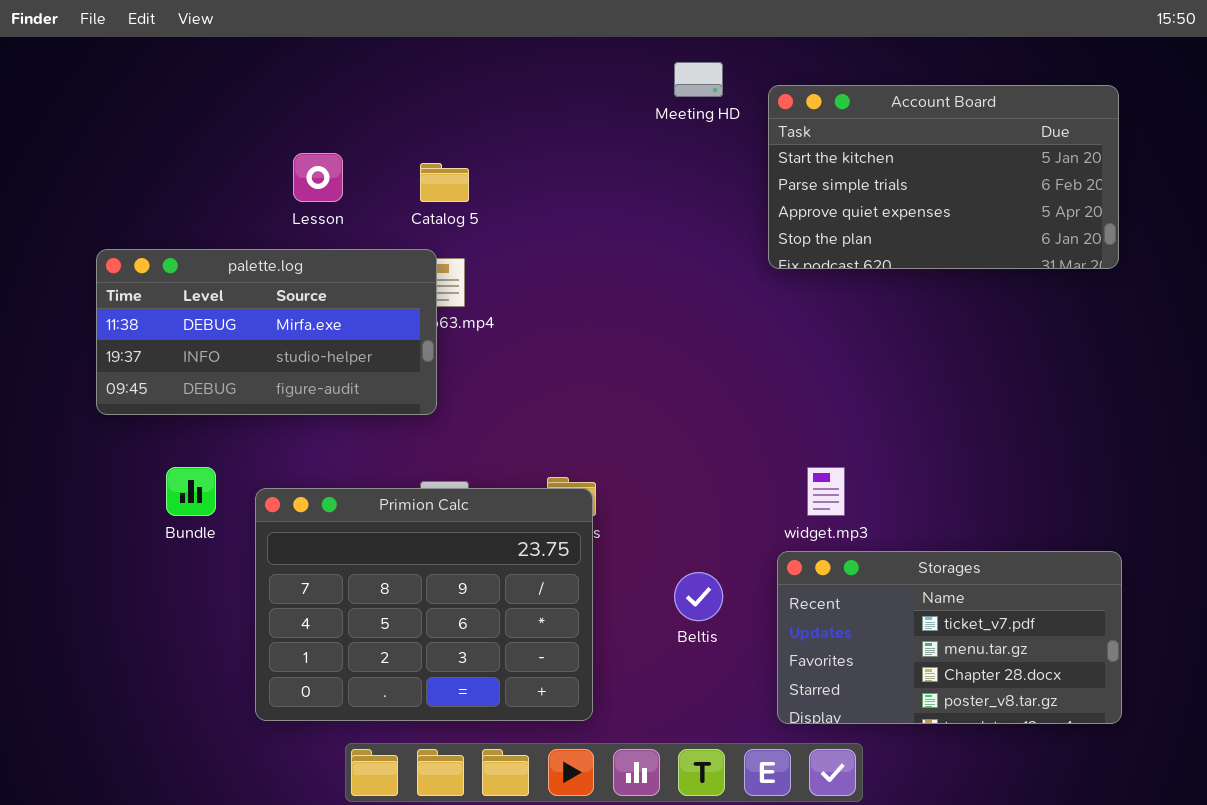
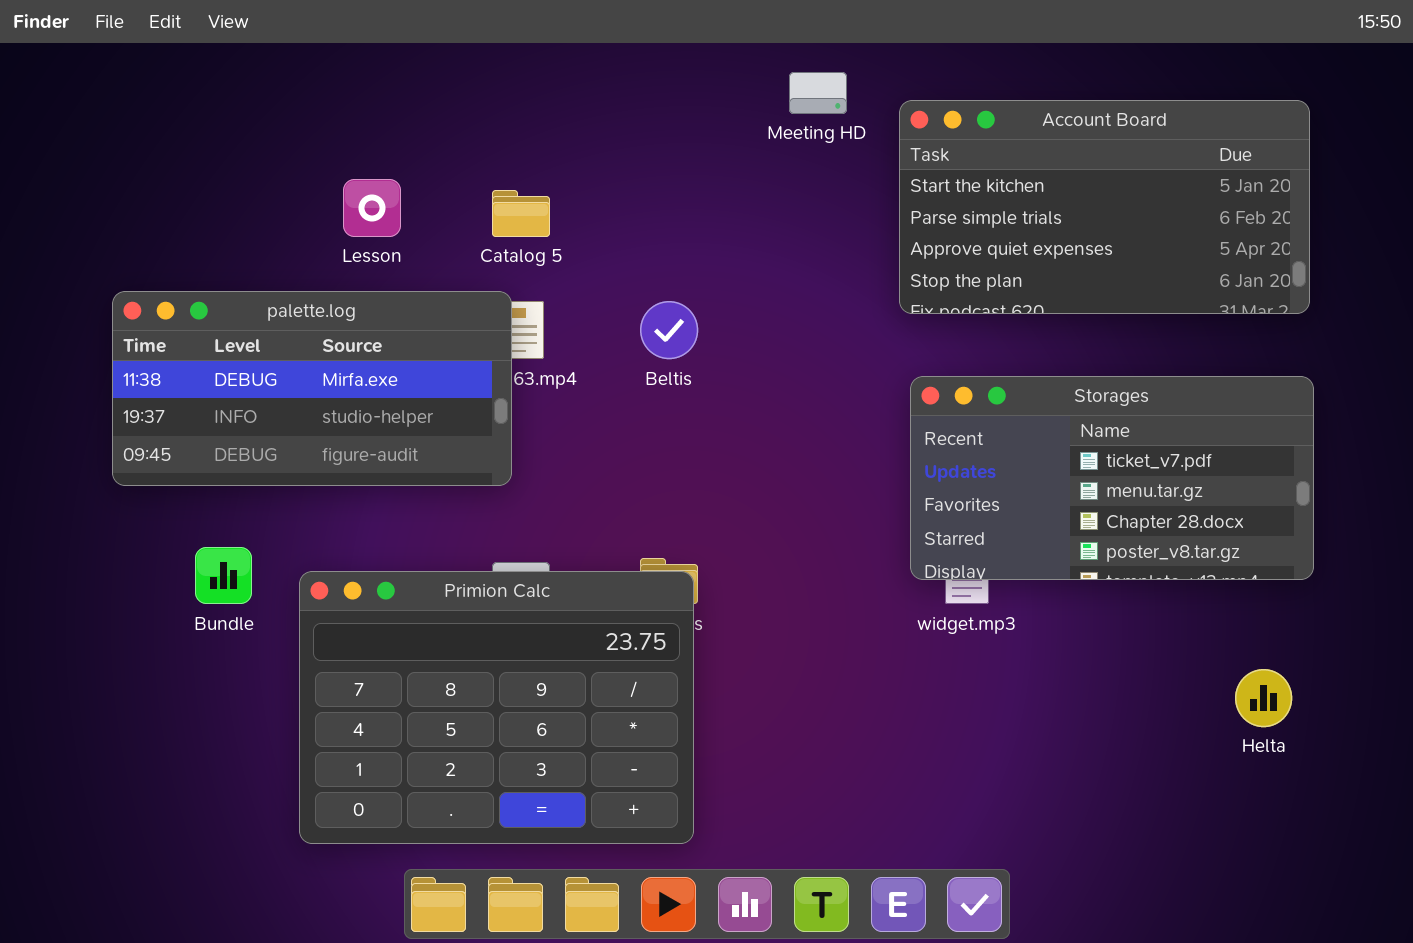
Storages: [777,551,1122,724] -> [910,376,1314,580], moved
Beltis: [674,572,723,621] -> [640,301,698,359], moved

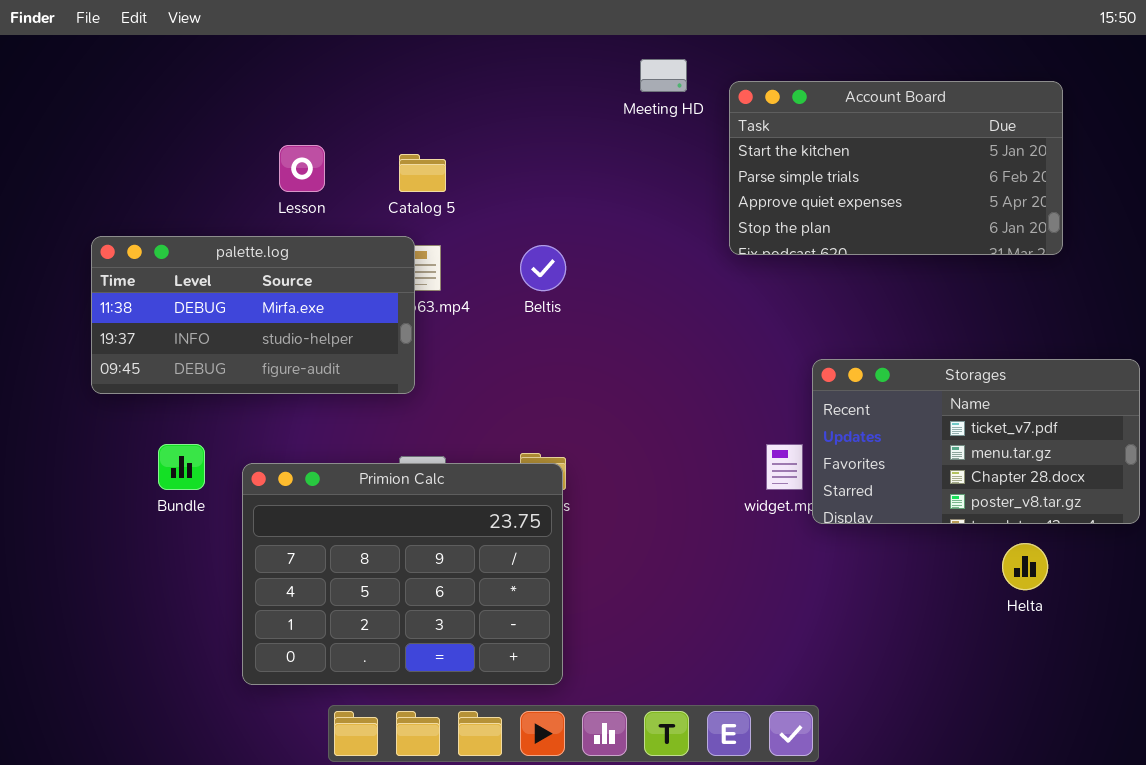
Storages: [910,376,1314,580] -> [812,359,1140,524], moved

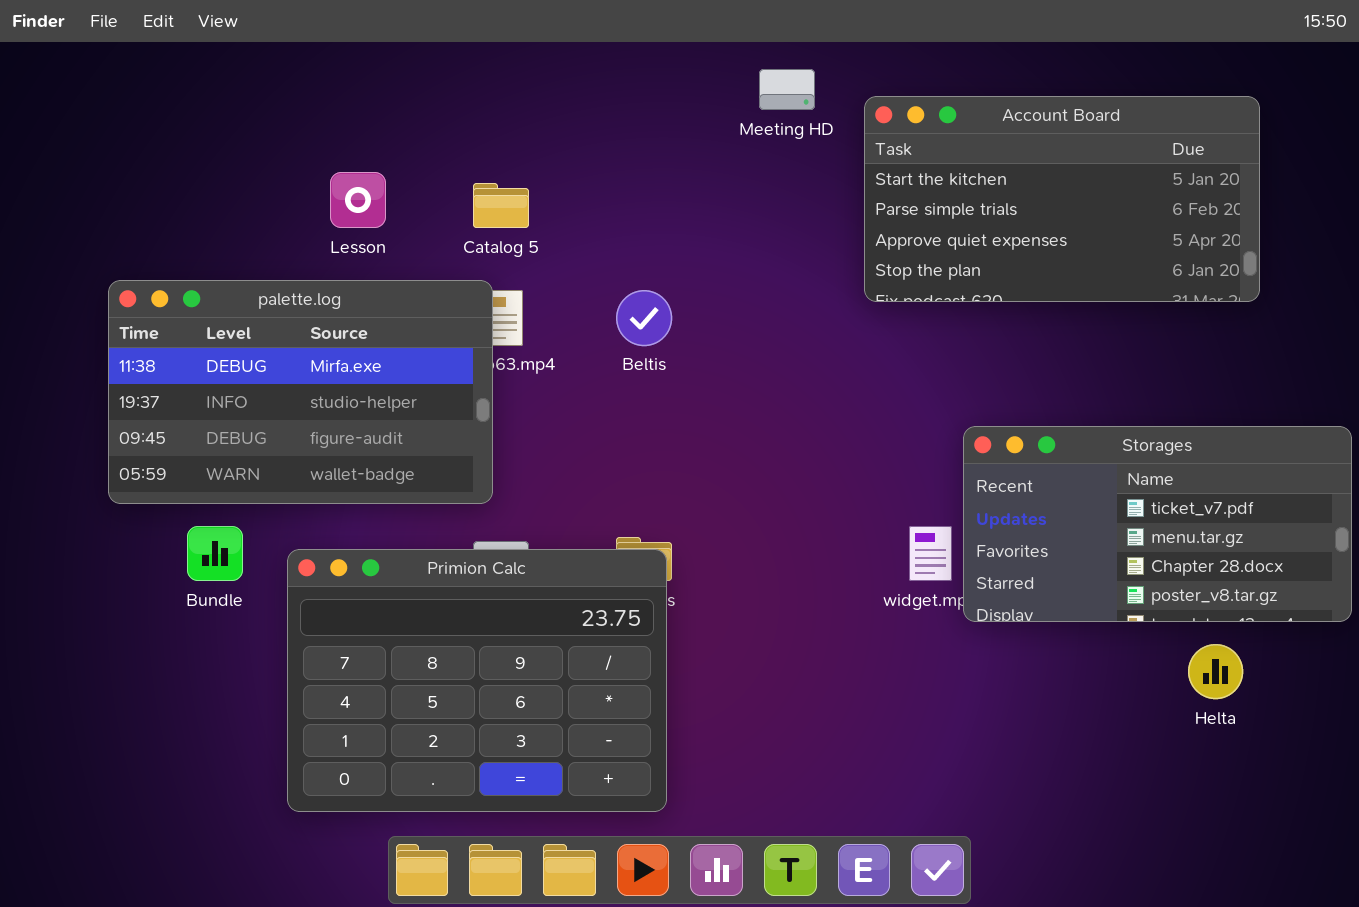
palette.log: [91,236,415,394] -> [108,280,493,504], resized

